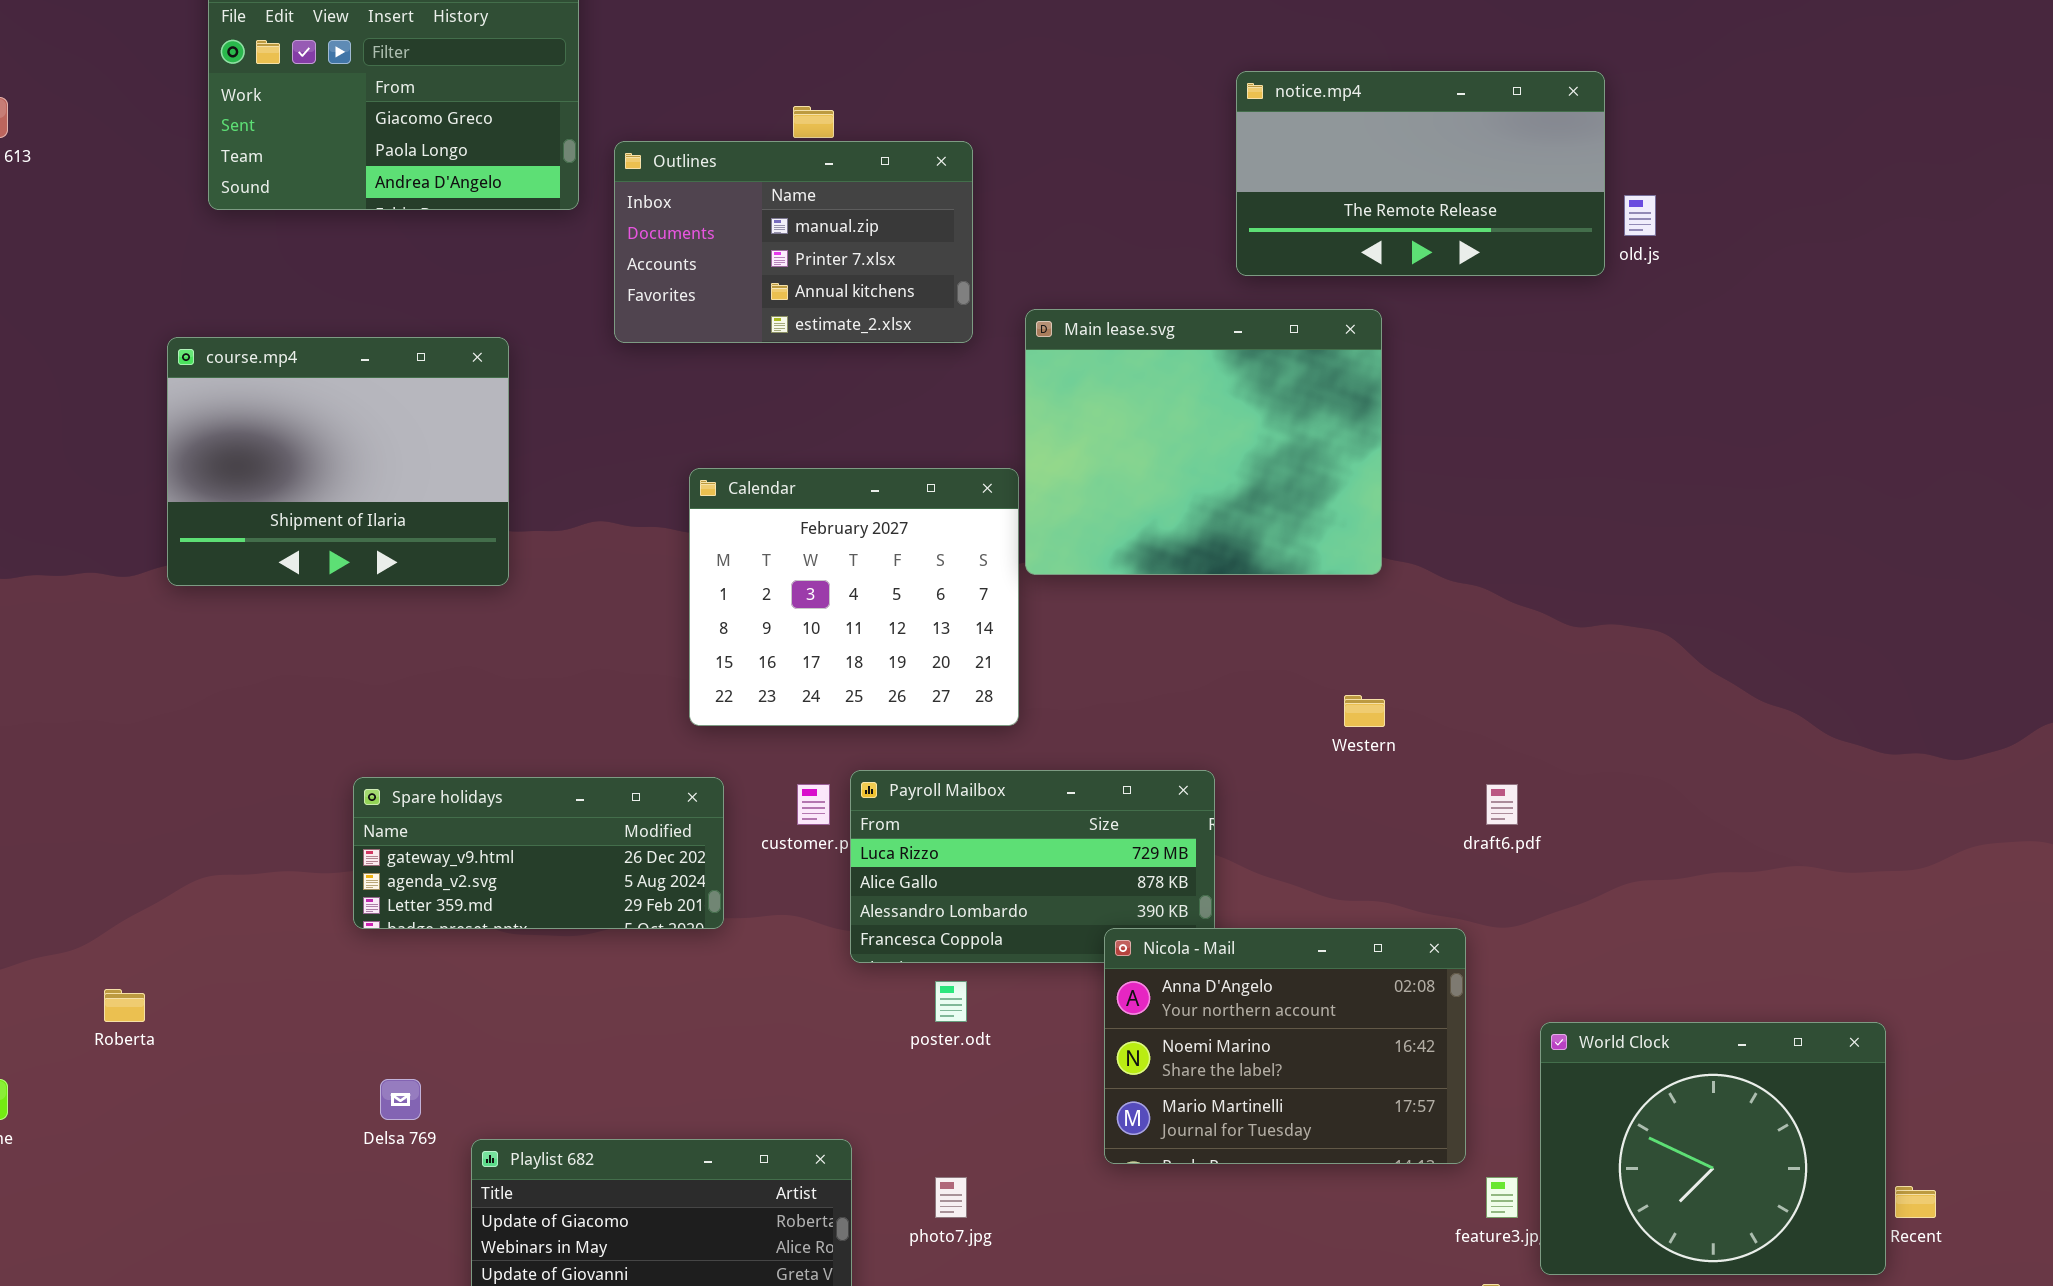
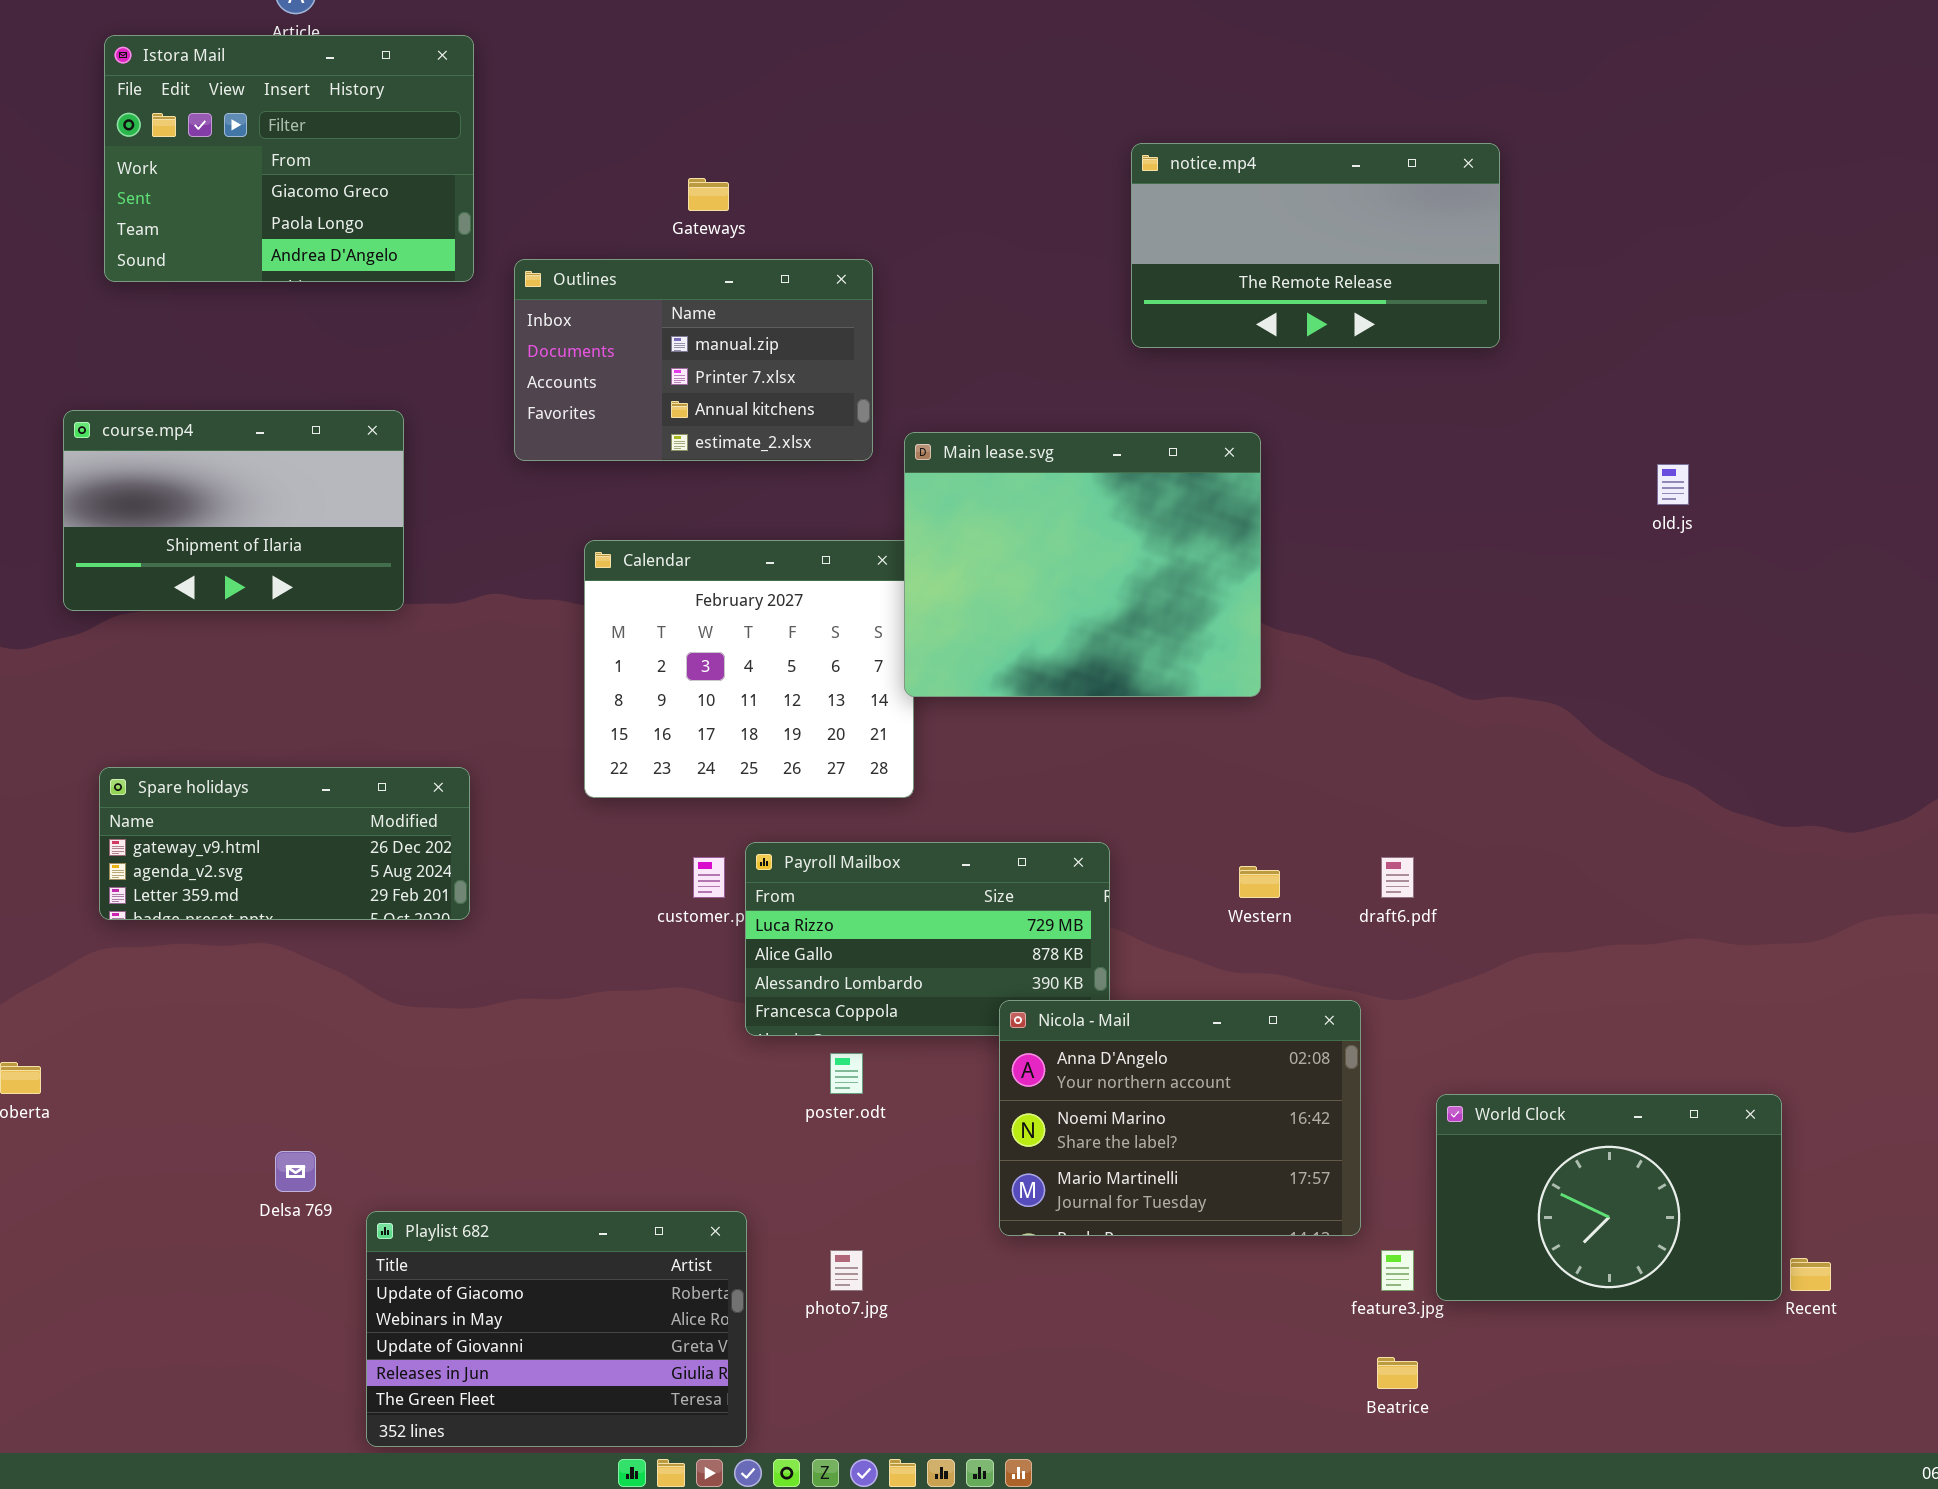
Outlines: [614,141,973,343] -> [514,259,873,461], moved
old.js: [1624,195,1656,236] -> [1657,464,1689,505], moved
Main lease.svg: [1025,309,1382,575] -> [904,432,1261,697], moved
course.mp4: [167,337,509,586] -> [63,410,404,611], resized
Western: [1344,695,1385,727] -> [1239,866,1280,898], moved
Spare holidays: [353,777,724,929] -> [99,767,470,920], moved
World Clock: [1540,1022,1886,1275] -> [1436,1094,1782,1301], resized

